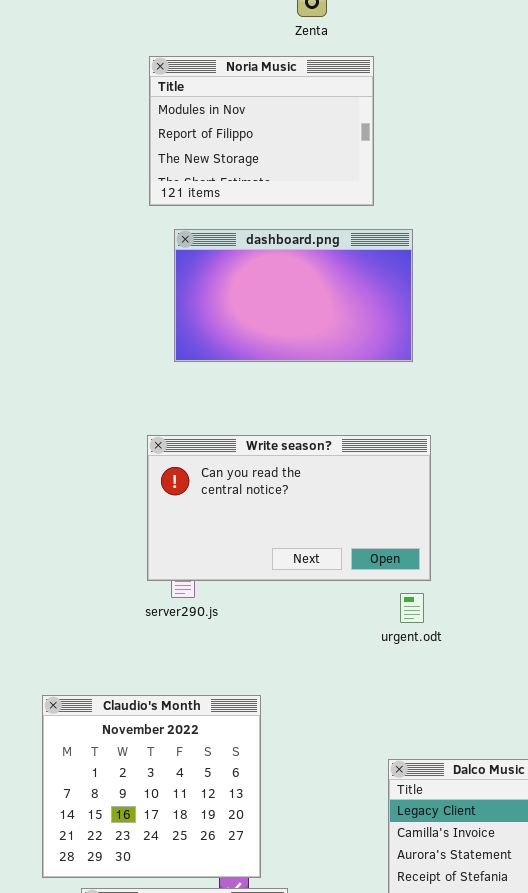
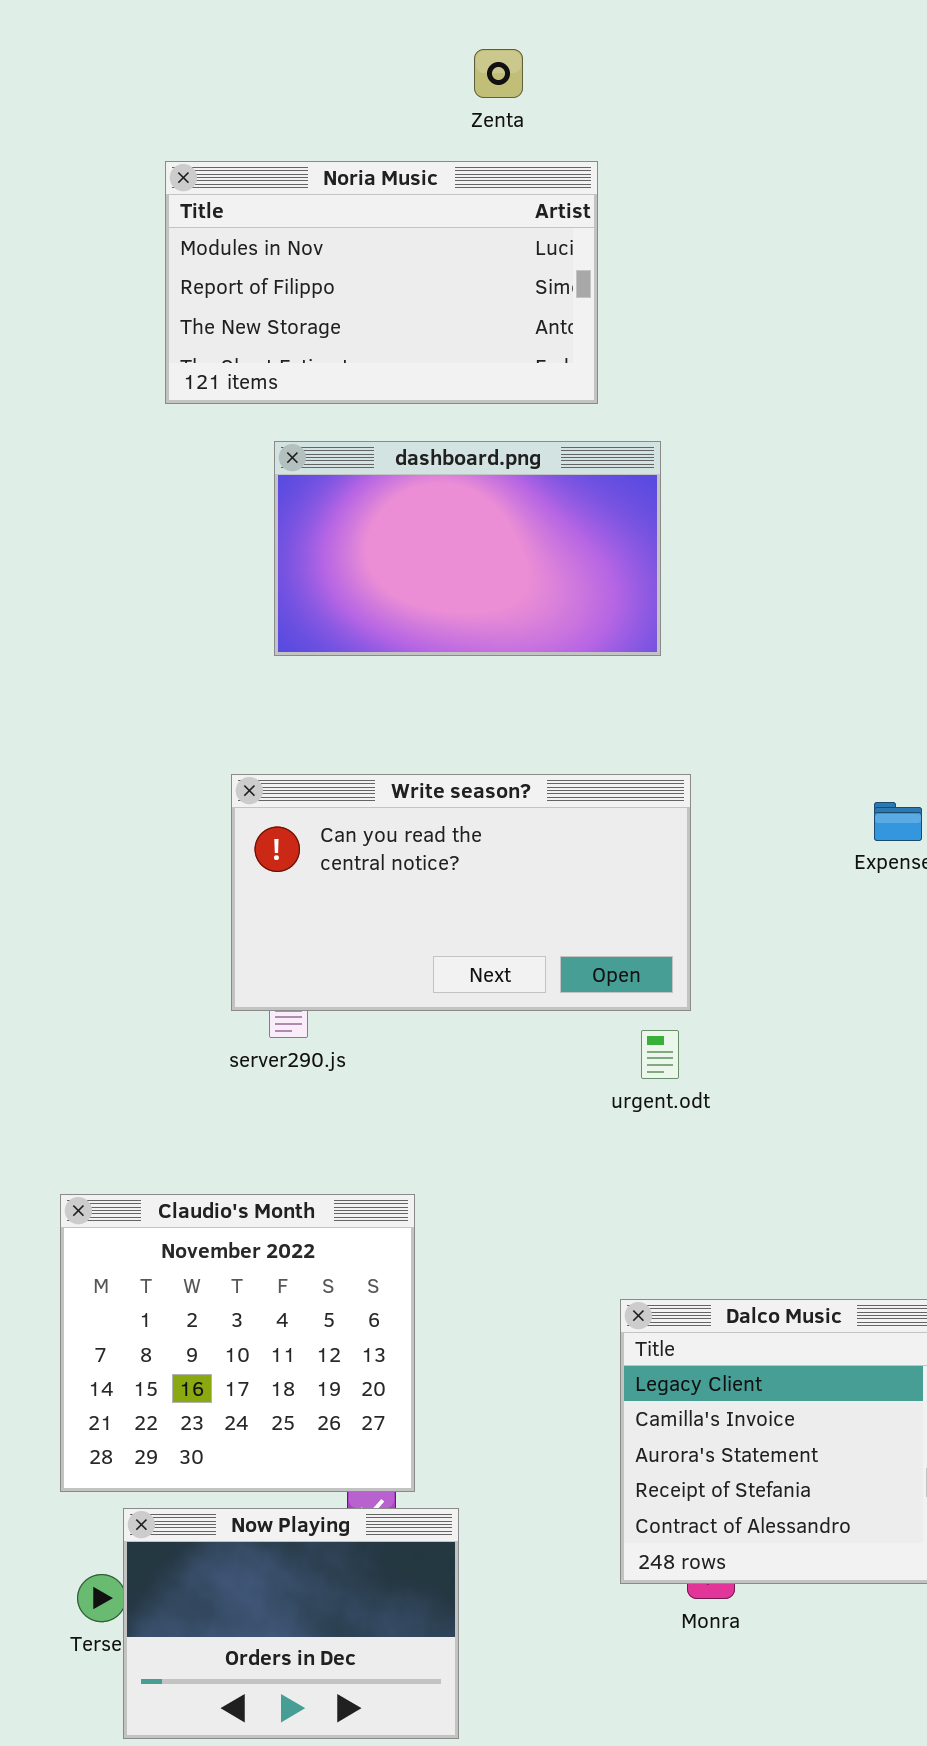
Noria Music: [149,56,374,206] -> [165,161,598,404], resized

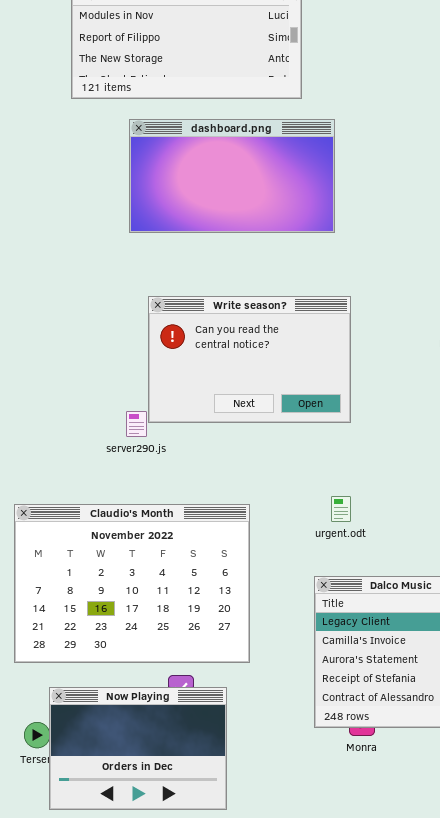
Write season?: [231,774,691,1011] -> [148,296,351,423], resized
urgent.odt: [641,1030,679,1079] -> [331,496,351,522], moved
Claudio's Month: [60,1194,415,1492] -> [14,504,250,663], moved, resized

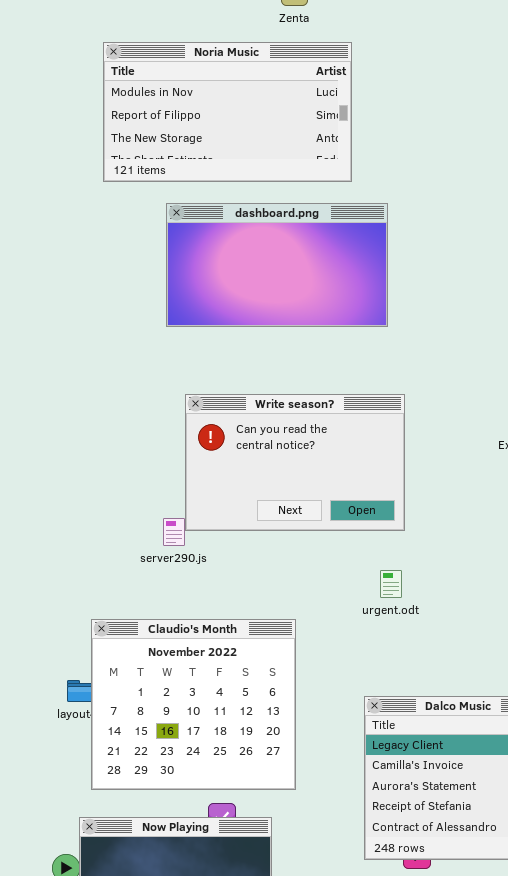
urgent.odt: [331,496,351,522] -> [380,570,402,598], moved
Claudio's Month: [14,504,250,663] -> [91,619,296,790], resized

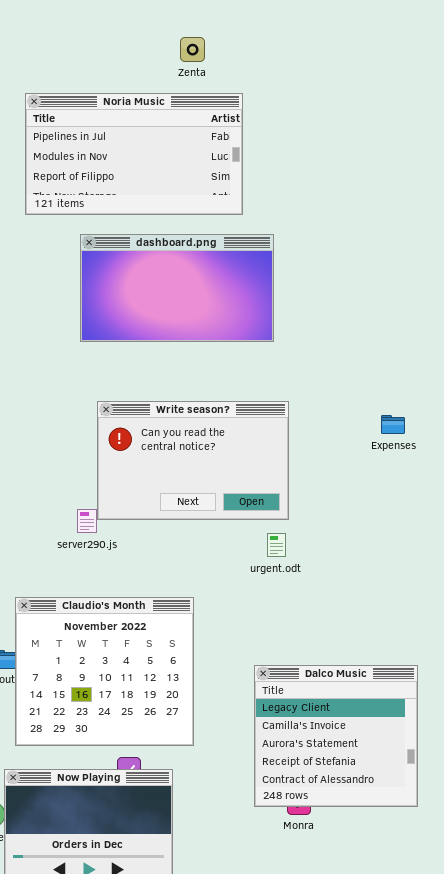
Noria Music: [103,42,352,182] -> [25,93,243,215], scrolled up 1 row
urgent.odt: [380,570,402,598] -> [267,533,286,557], moved

